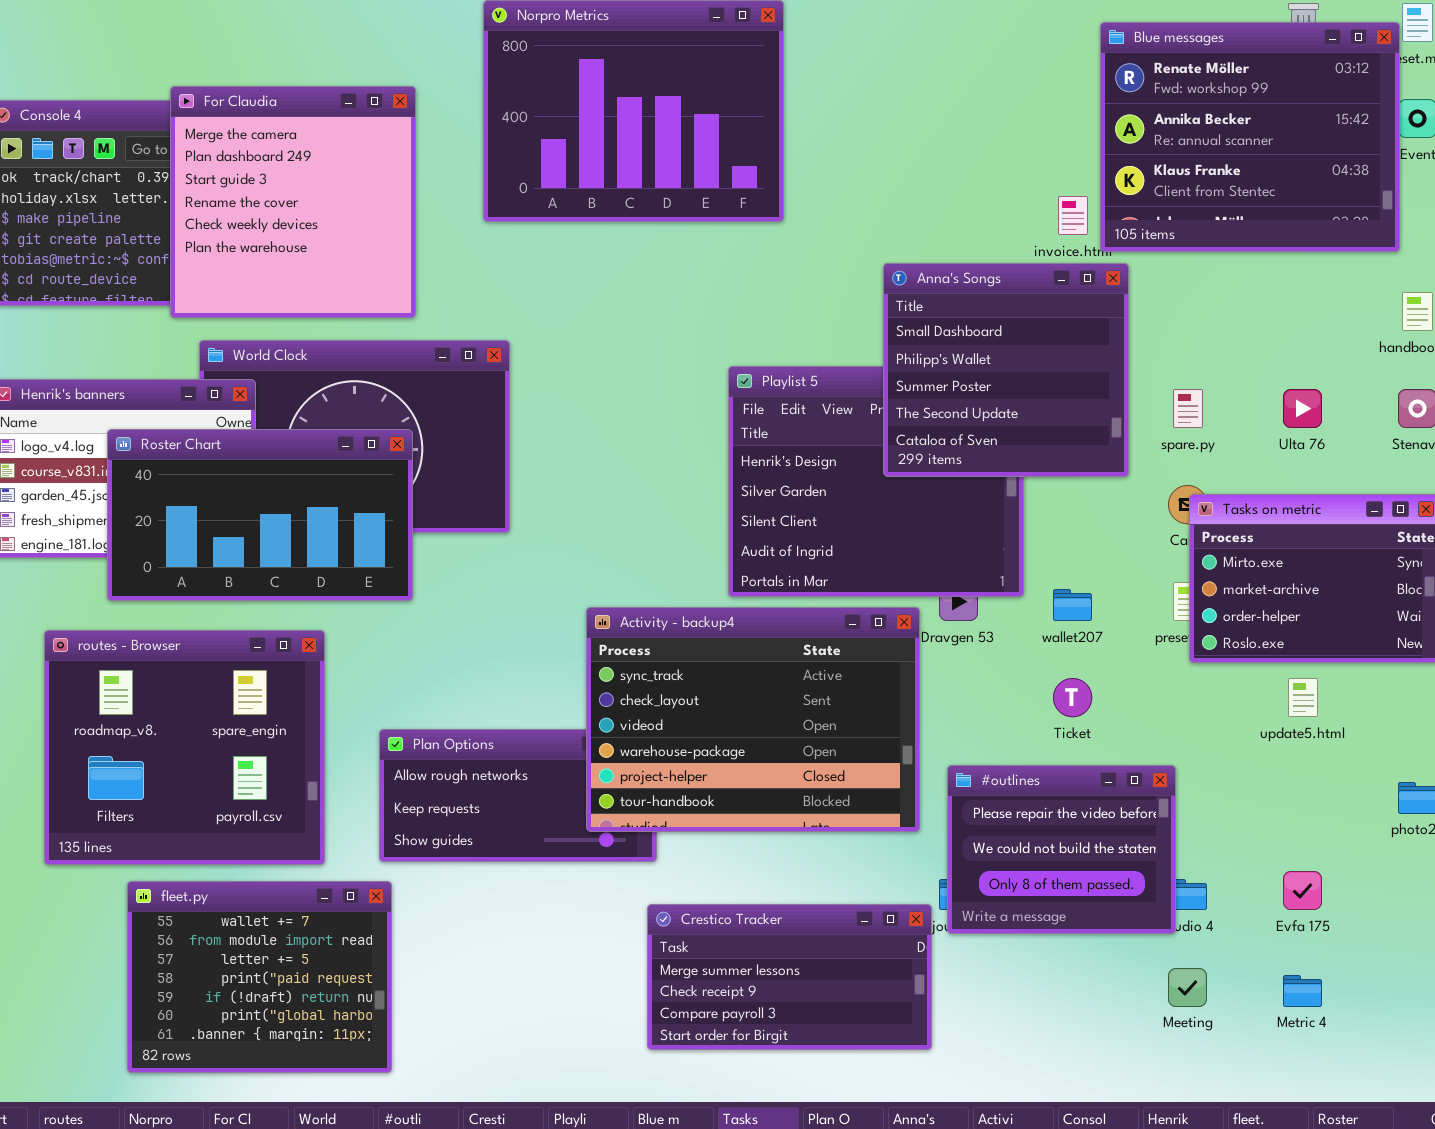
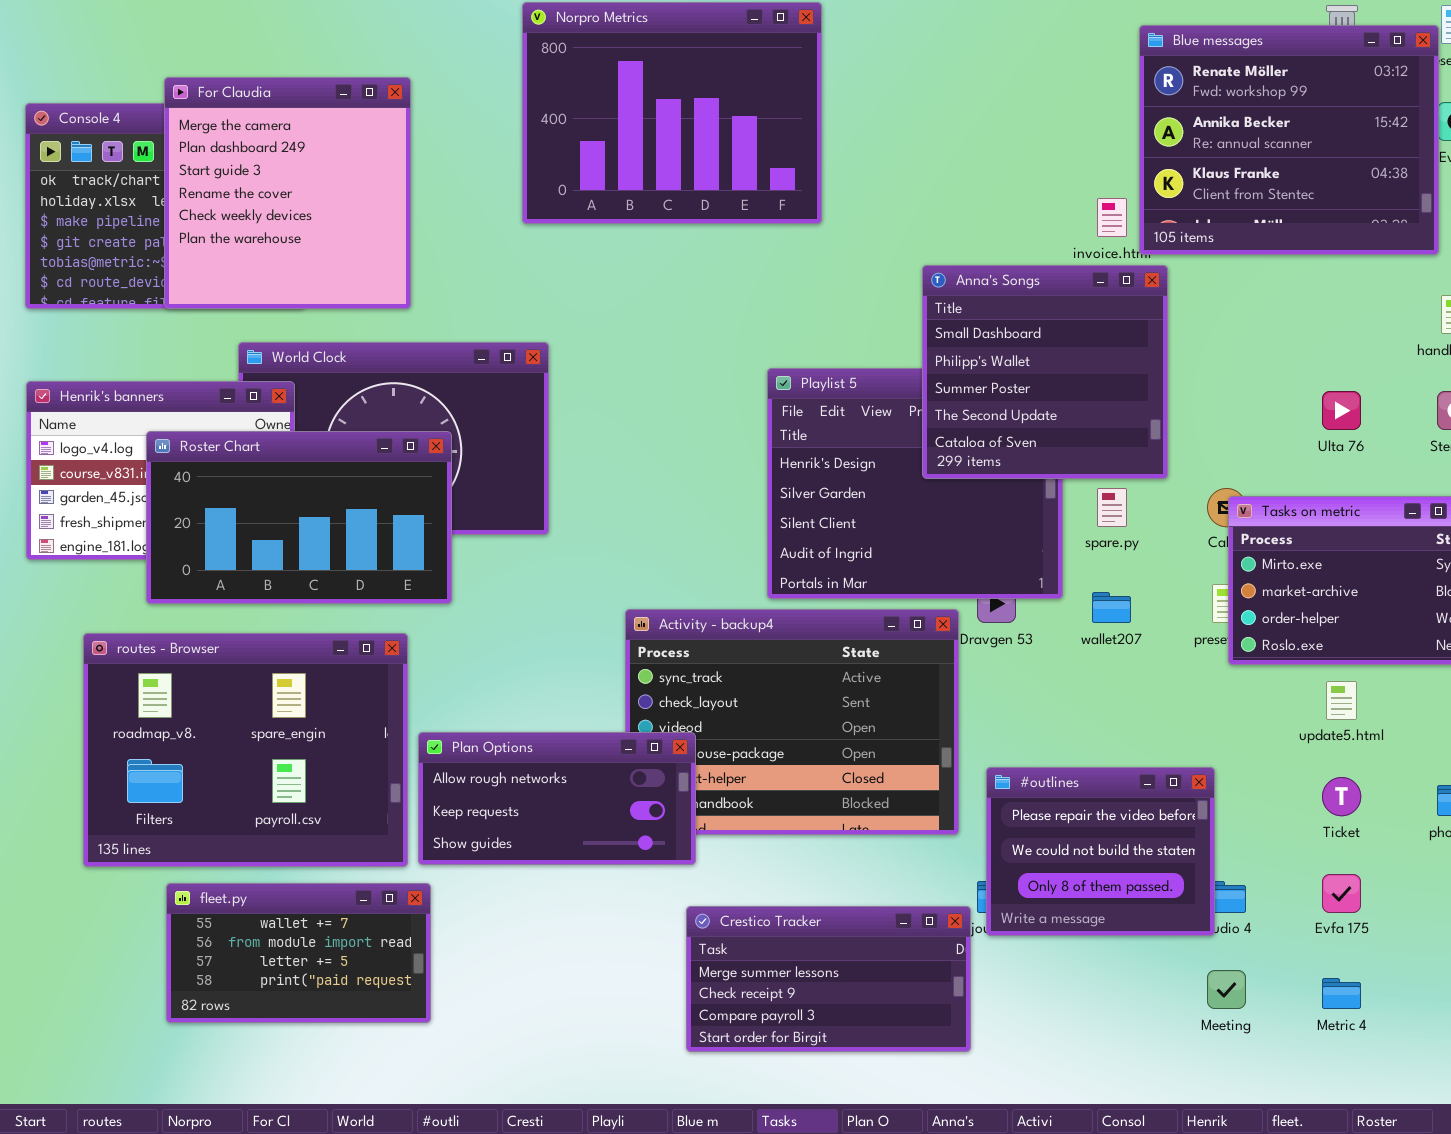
For Claudia: [170,86,416,318] -> [164,77,411,309], moved
spare.py: [1173,389,1203,428] -> [1097,488,1127,527], moved
routes - Browser: [44,630,325,865] -> [83,633,408,867], resized
Ticket: [1053,678,1092,717] -> [1322,777,1361,816], moved
Plan Options: [379,729,657,862] -> [418,732,696,865], raised
fleet.py: [127,881,392,1073] -> [166,883,431,1023], resized

